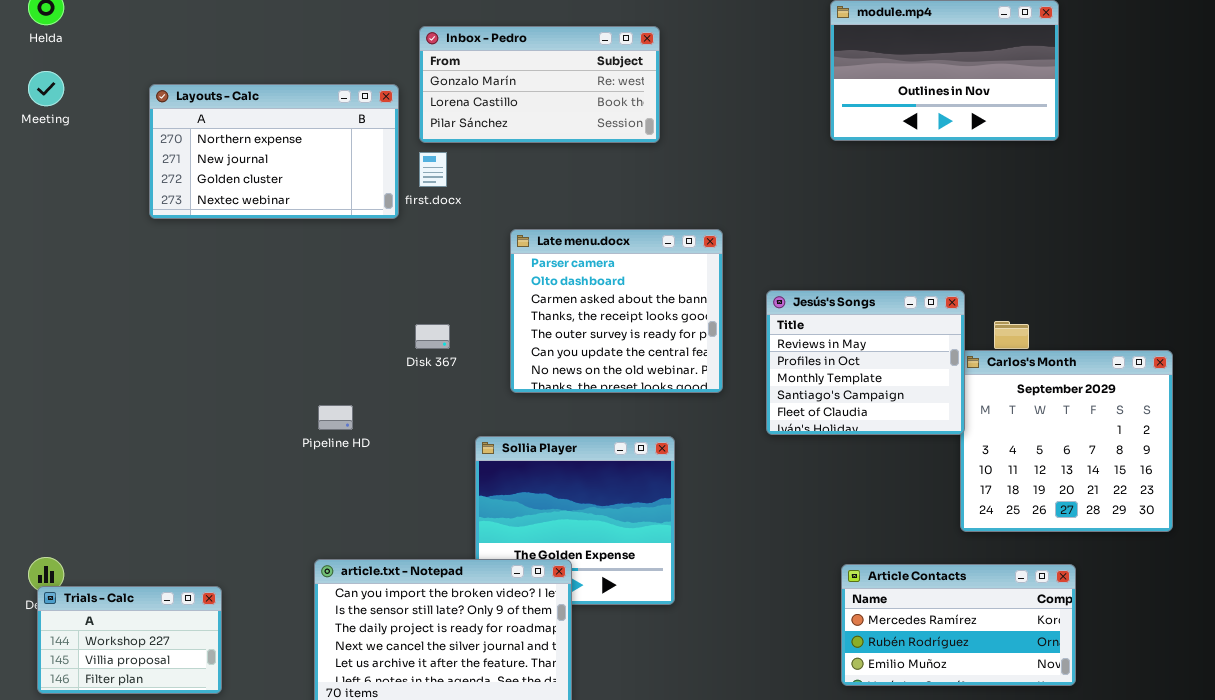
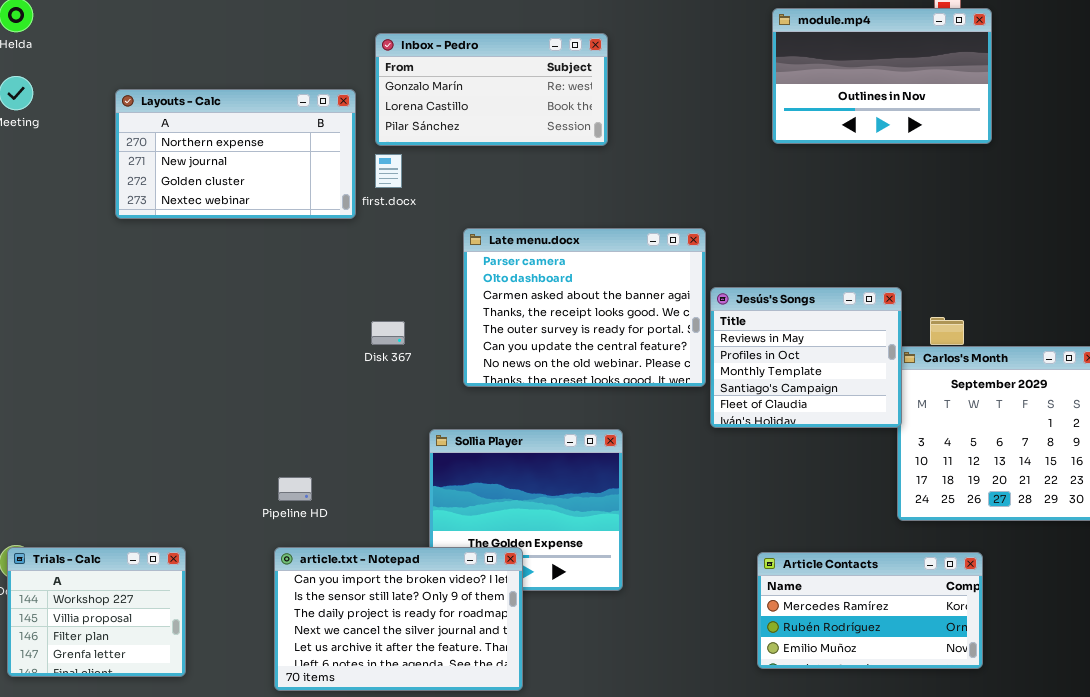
Late menu.docx: [510,229,723,393] -> [463,228,706,387], resized
Pipeline HD: [318,405,353,430] -> [278,477,312,501], moved
Article Contacts: [841,564,1076,686] -> [757,552,983,669], moved
Trials - Calc: [37,586,222,694] -> [7,547,186,677], resized

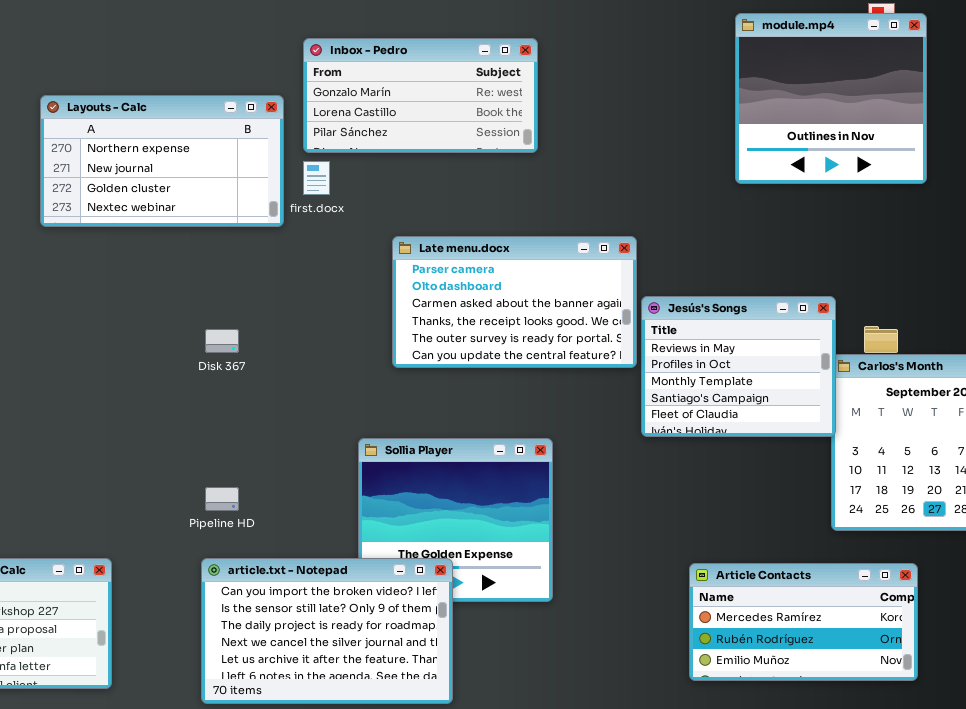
module.mp4: [772,8,992,144] -> [735,13,927,184], resized
Late menu.docx: [463,228,706,387] -> [392,236,637,368], resized
Disk 367: [371,321,405,345] -> [205,329,239,353], moved

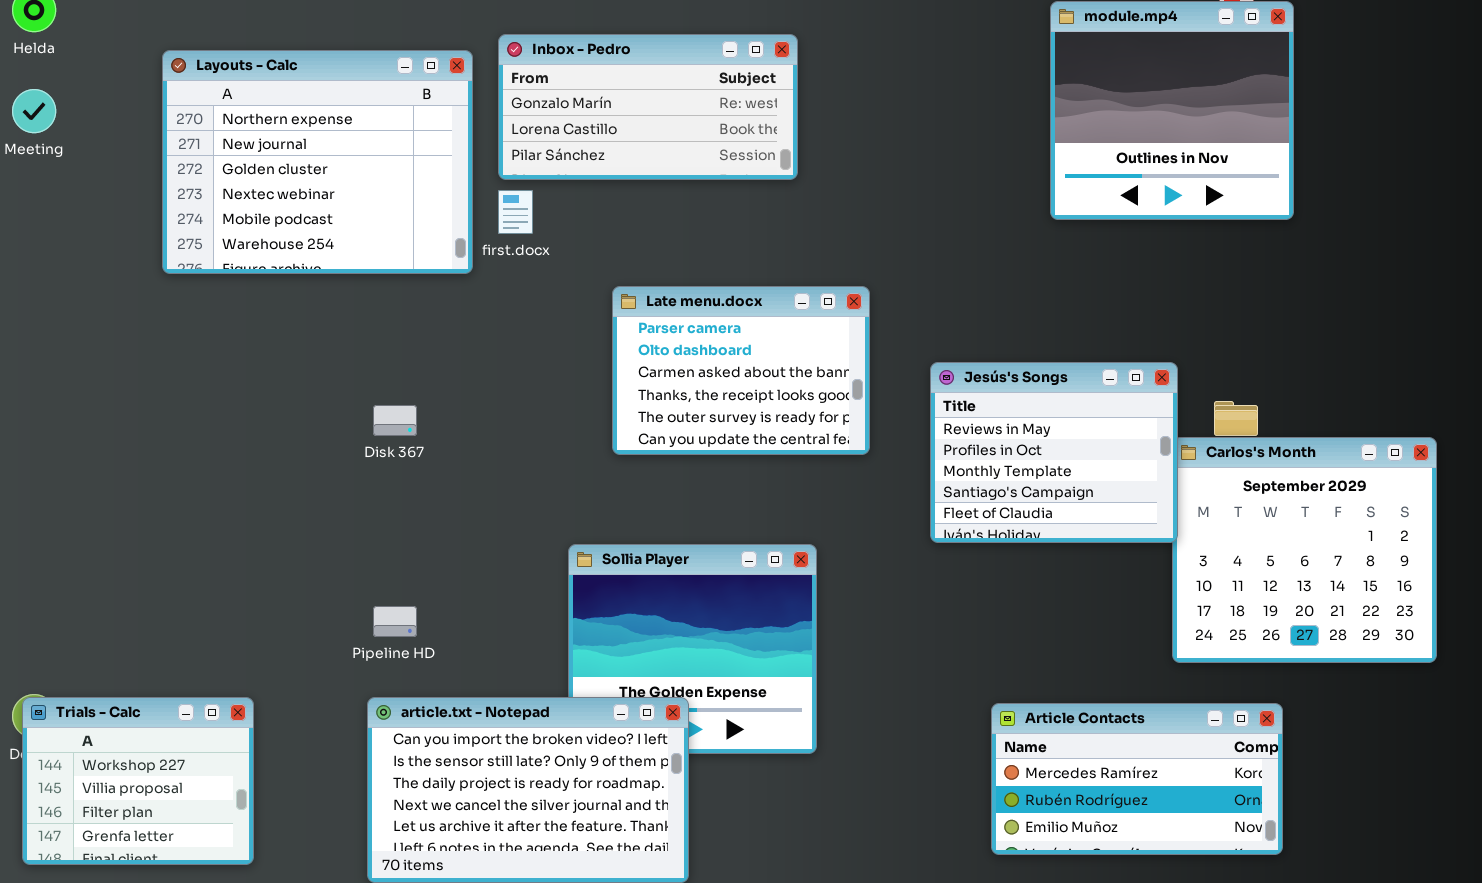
Layouts - Calc: [40,95,284,227] -> [162,50,473,274], resized
Late menu.docx: [392,236,637,368] -> [612,286,870,455], resized

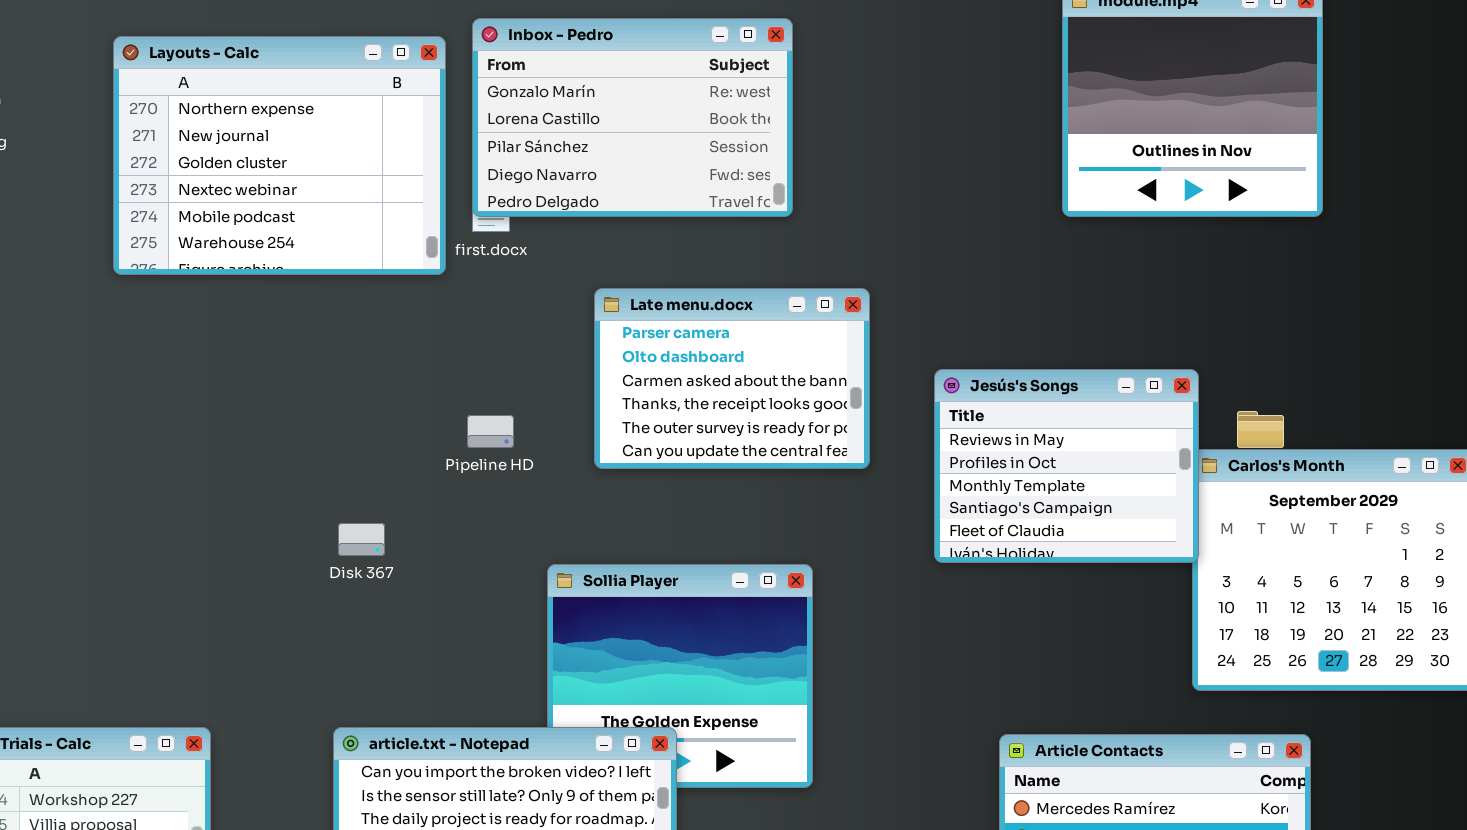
Inbox - Pedro: [498,34,798,180] -> [472,18,793,217], resized
Disk 367: [373,405,417,436] -> [338,523,385,556], moved
Pipeline HD: [373,606,417,637] -> [467,415,514,448], moved

